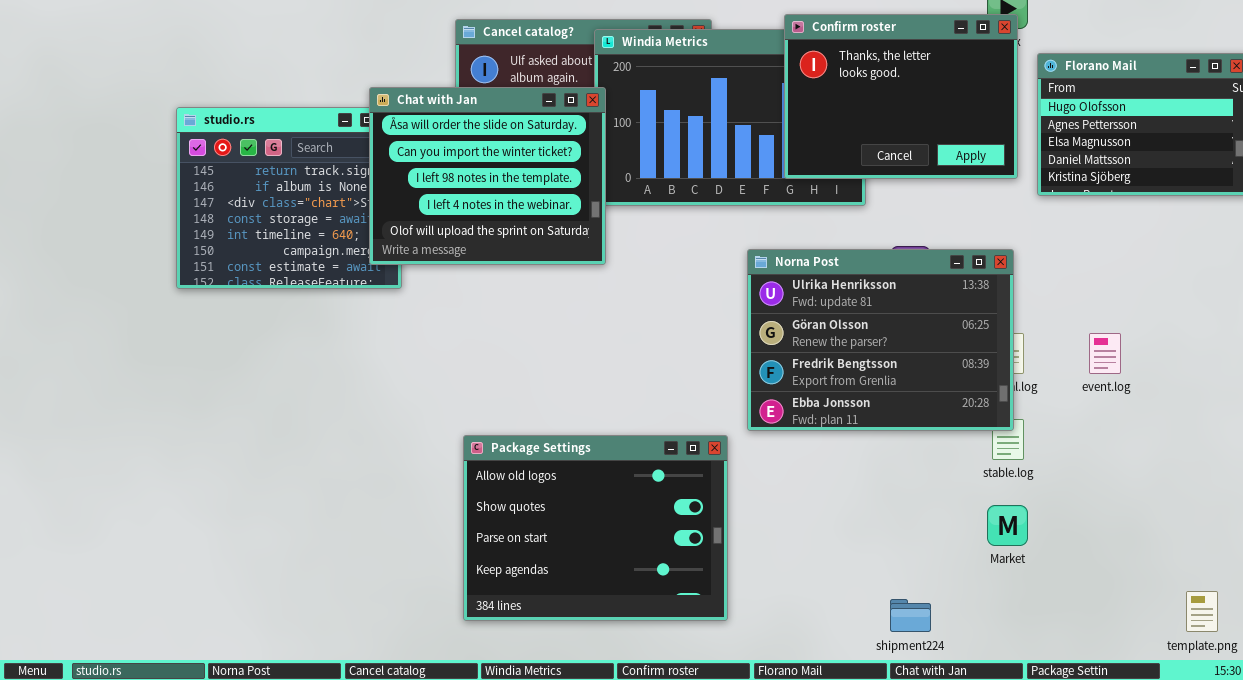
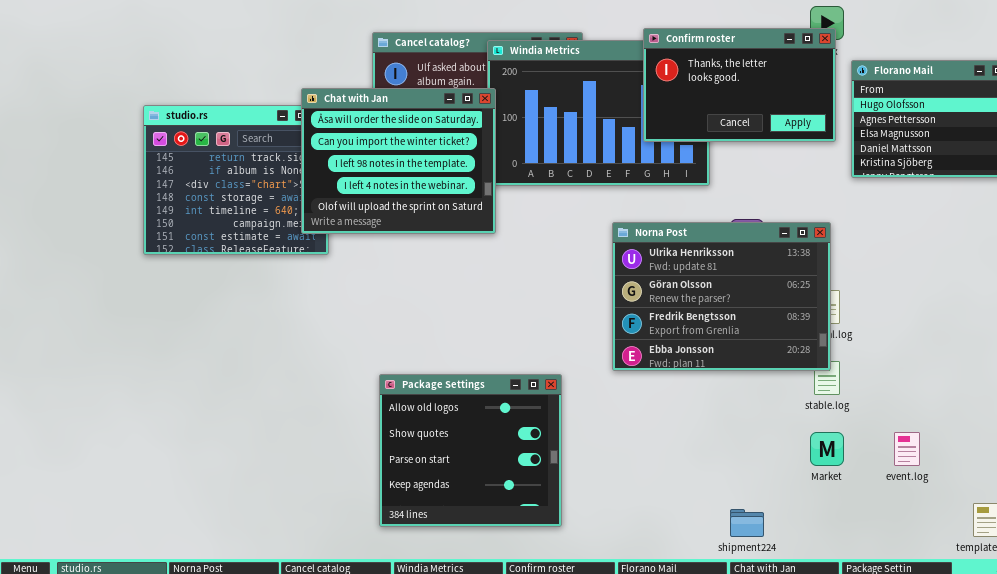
Confirm roster: [784,14,1018,179] -> [643,28,836,142], resized
event.log: [1089,333,1121,374] -> [894,432,920,466], moved
Package Settings: [463,435,728,621] -> [379,374,562,527], resized

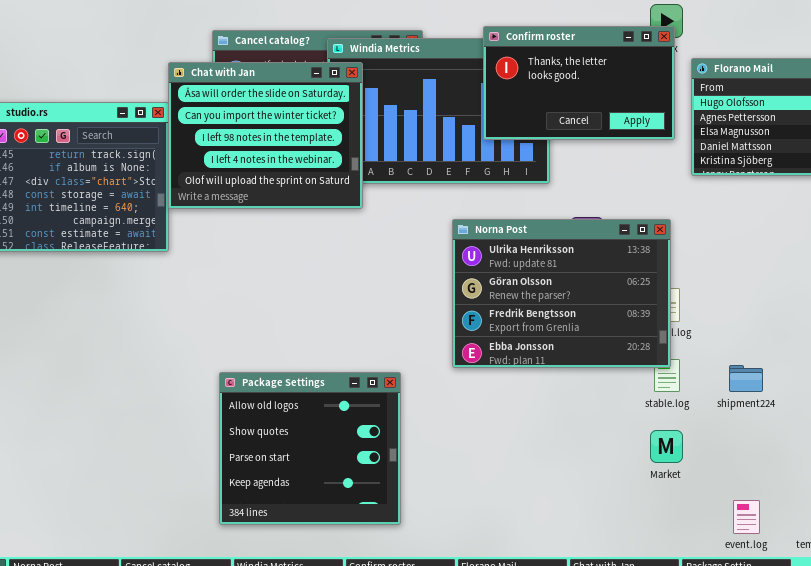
Chat with Jan: [301,88,496,234] -> [168,62,363,209], moved
event.log: [894,432,920,466] -> [733,500,760,534], moved
shipment224: [730,509,764,537] -> [729,365,763,392], moved

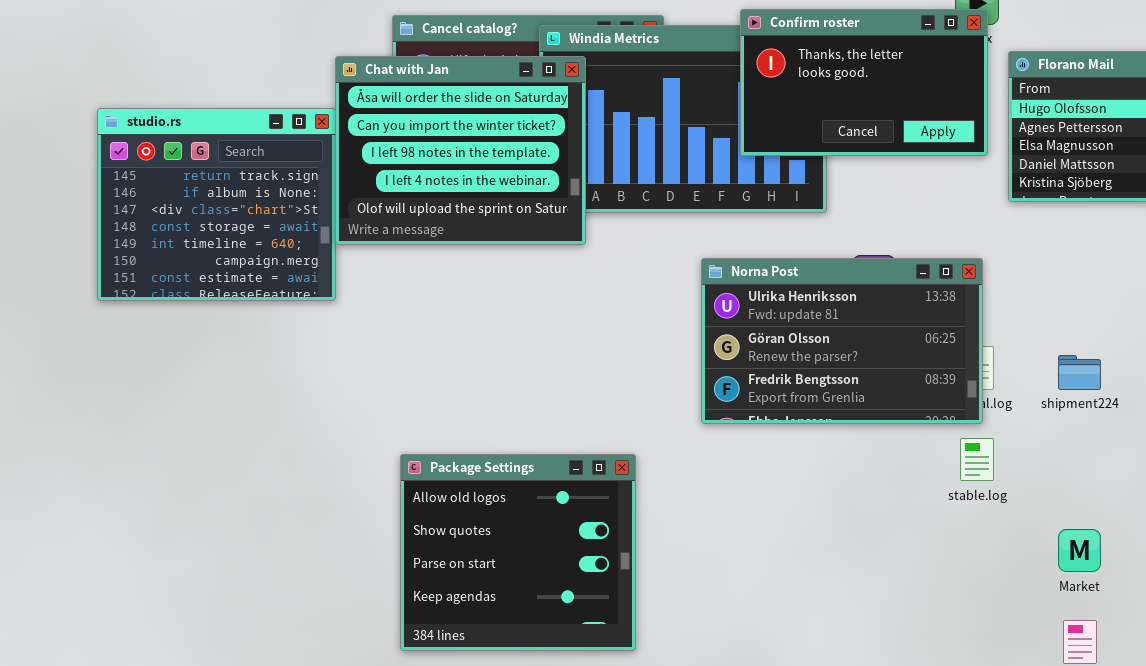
Norna Post: [452,219,671,368] -> [701,258,983,424], resized
shipment224: [729,365,763,392] -> [1058,355,1101,390], moved
Market: [650,430,683,463] -> [1058,529,1101,572], moved

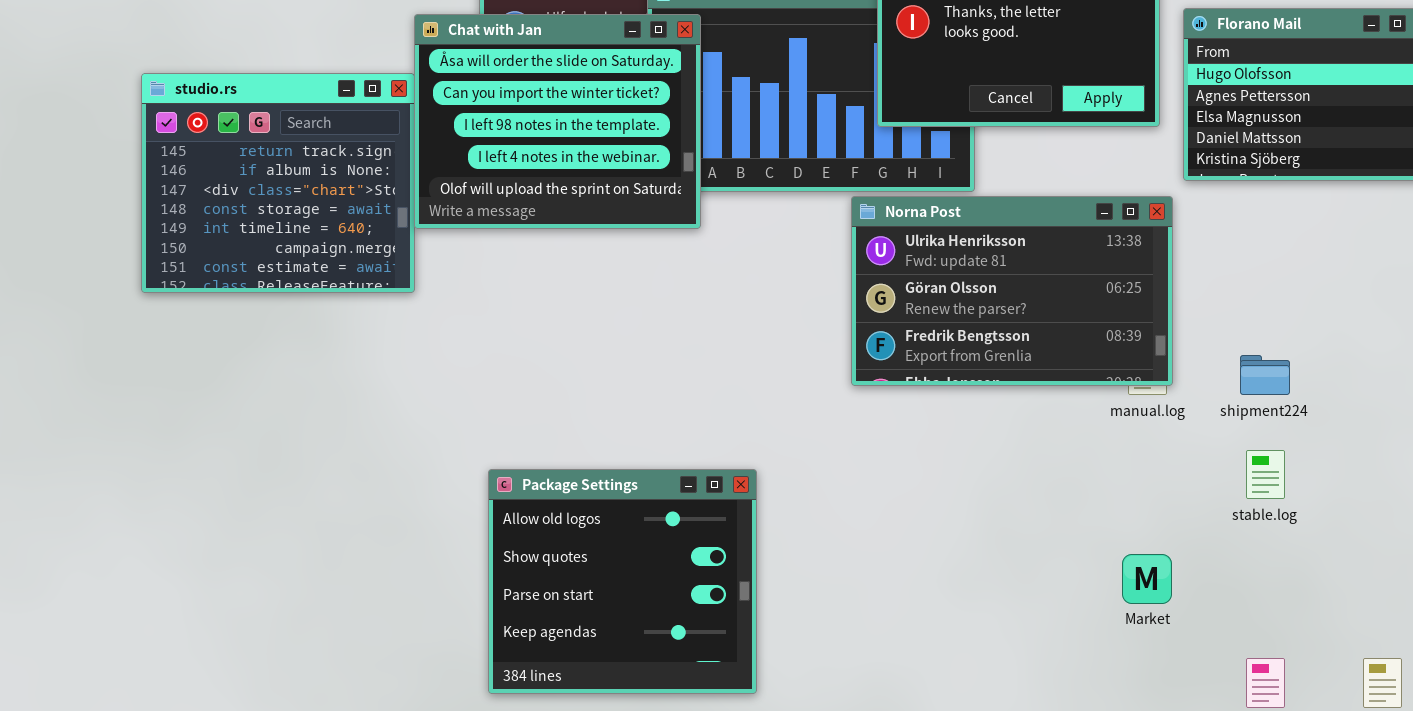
Norna Post: [701,258,983,424] -> [851,196,1173,386], moved
stable.log: [960,438,994,481] -> [1246,450,1285,499], moved
Market: [1058,529,1101,572] -> [1122,554,1172,604], moved

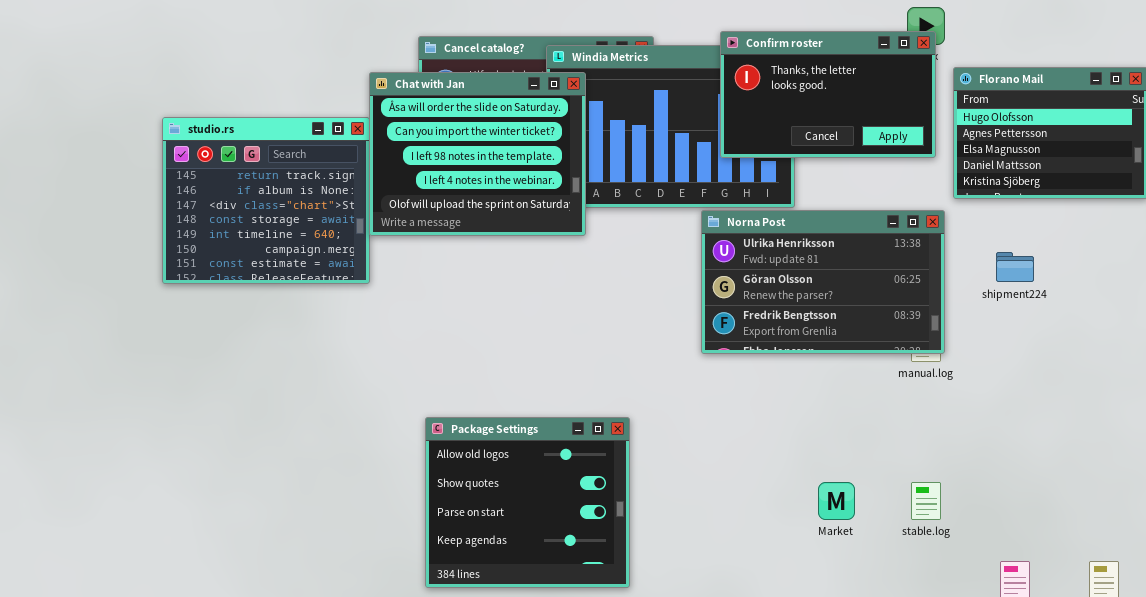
shipment224: [1240,355,1290,395] -> [996,252,1034,282], moved
stable.log: [1246,450,1285,499] -> [911,482,941,520], moved
Market: [1122,554,1172,604] -> [818,482,855,520], moved

